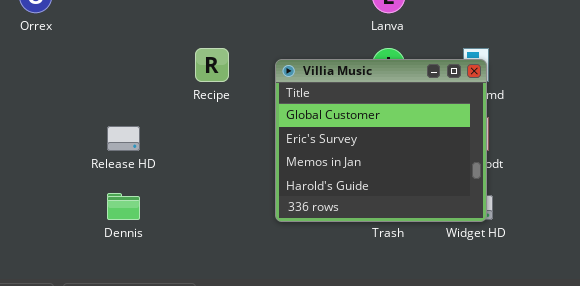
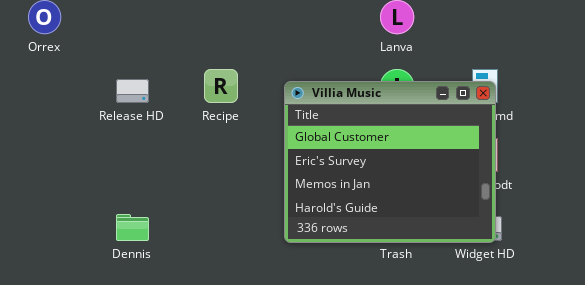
Release HD: [107,126,140,151] -> [116,79,149,103], moved

